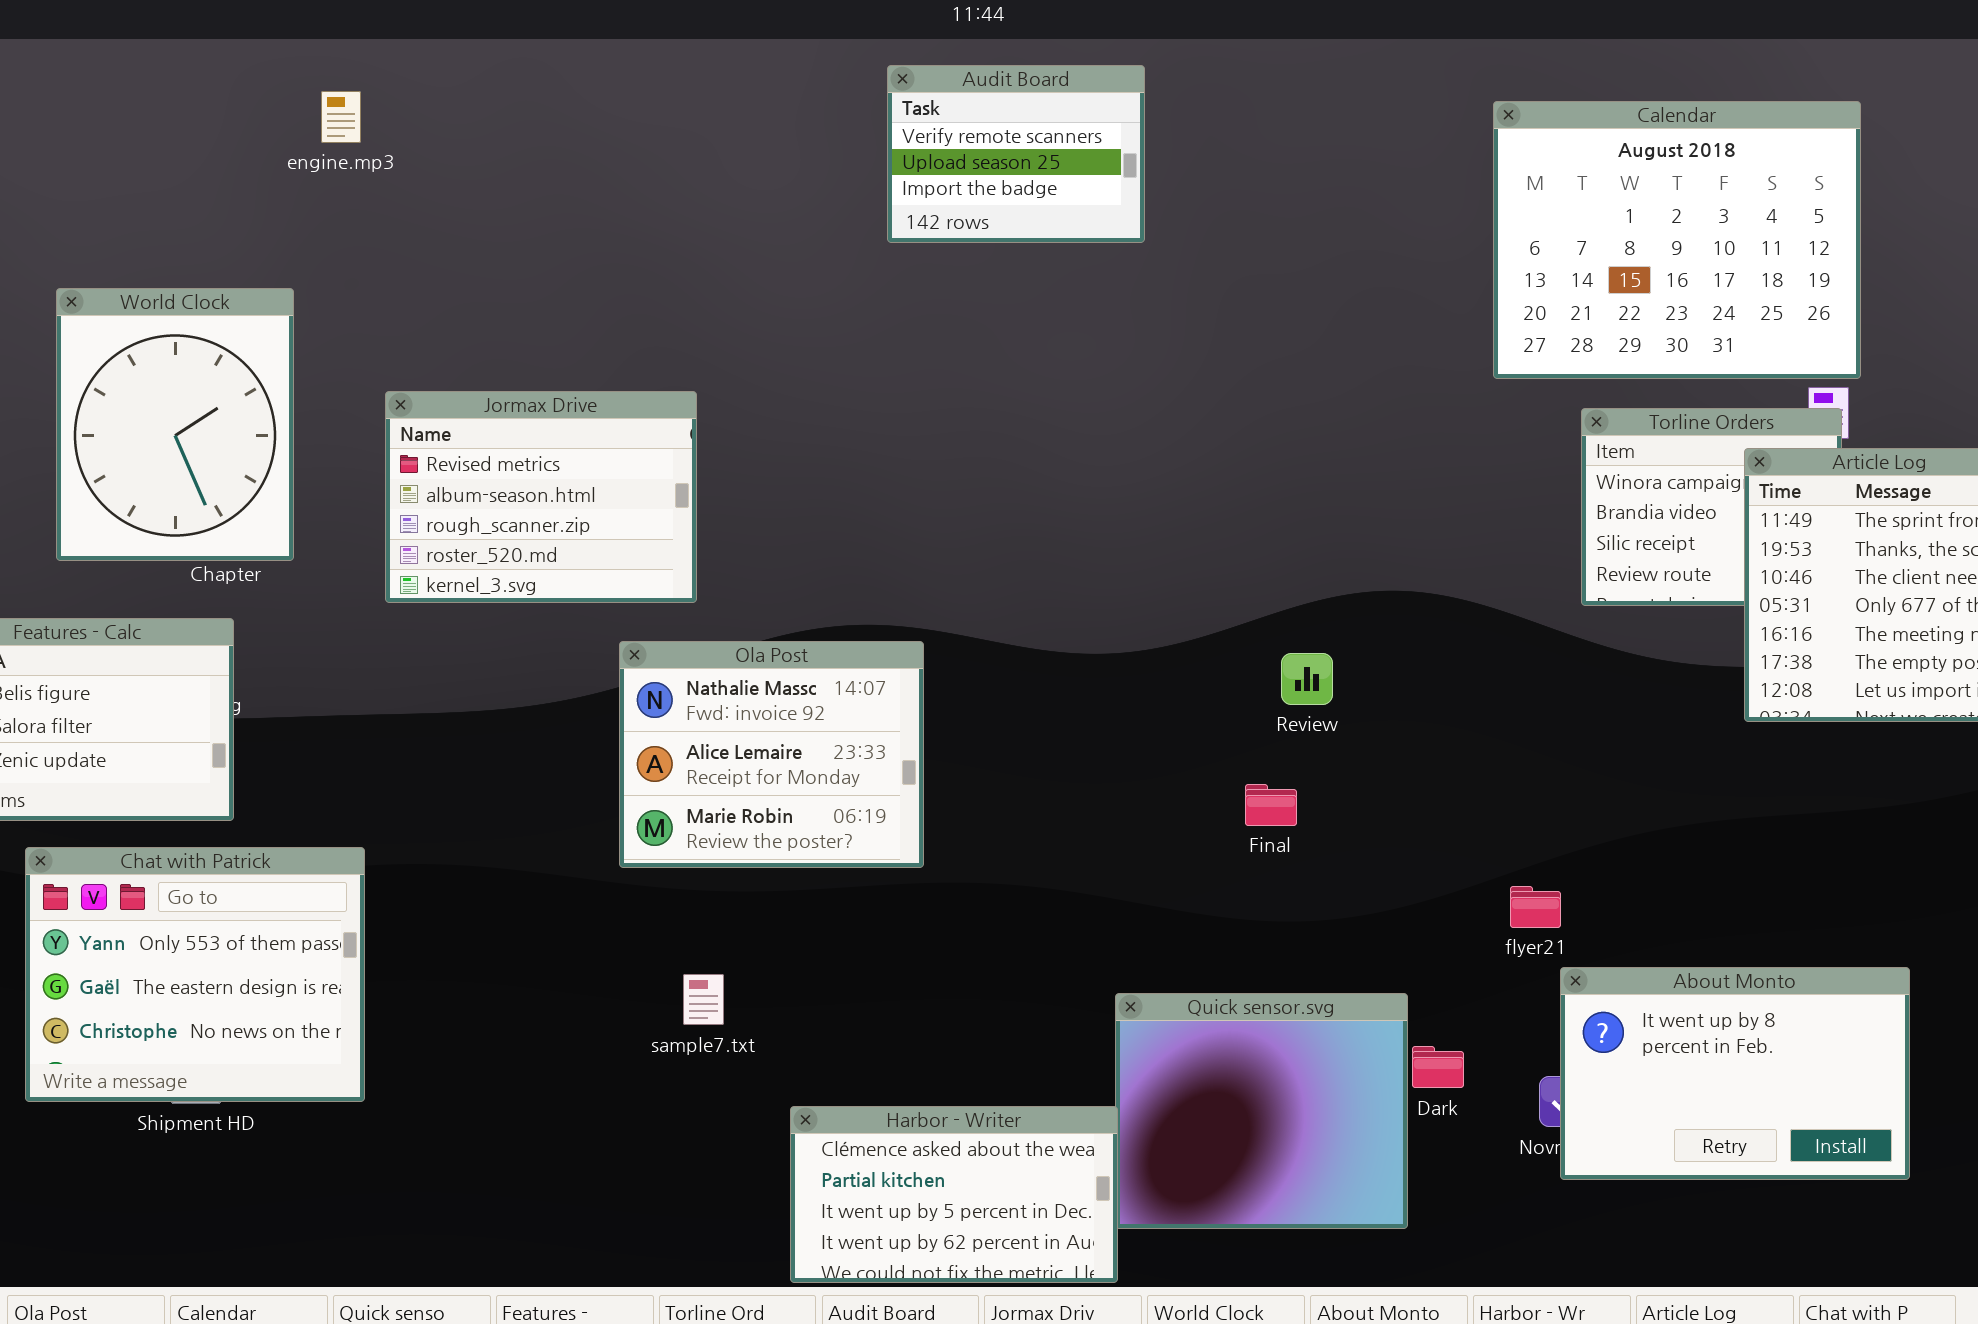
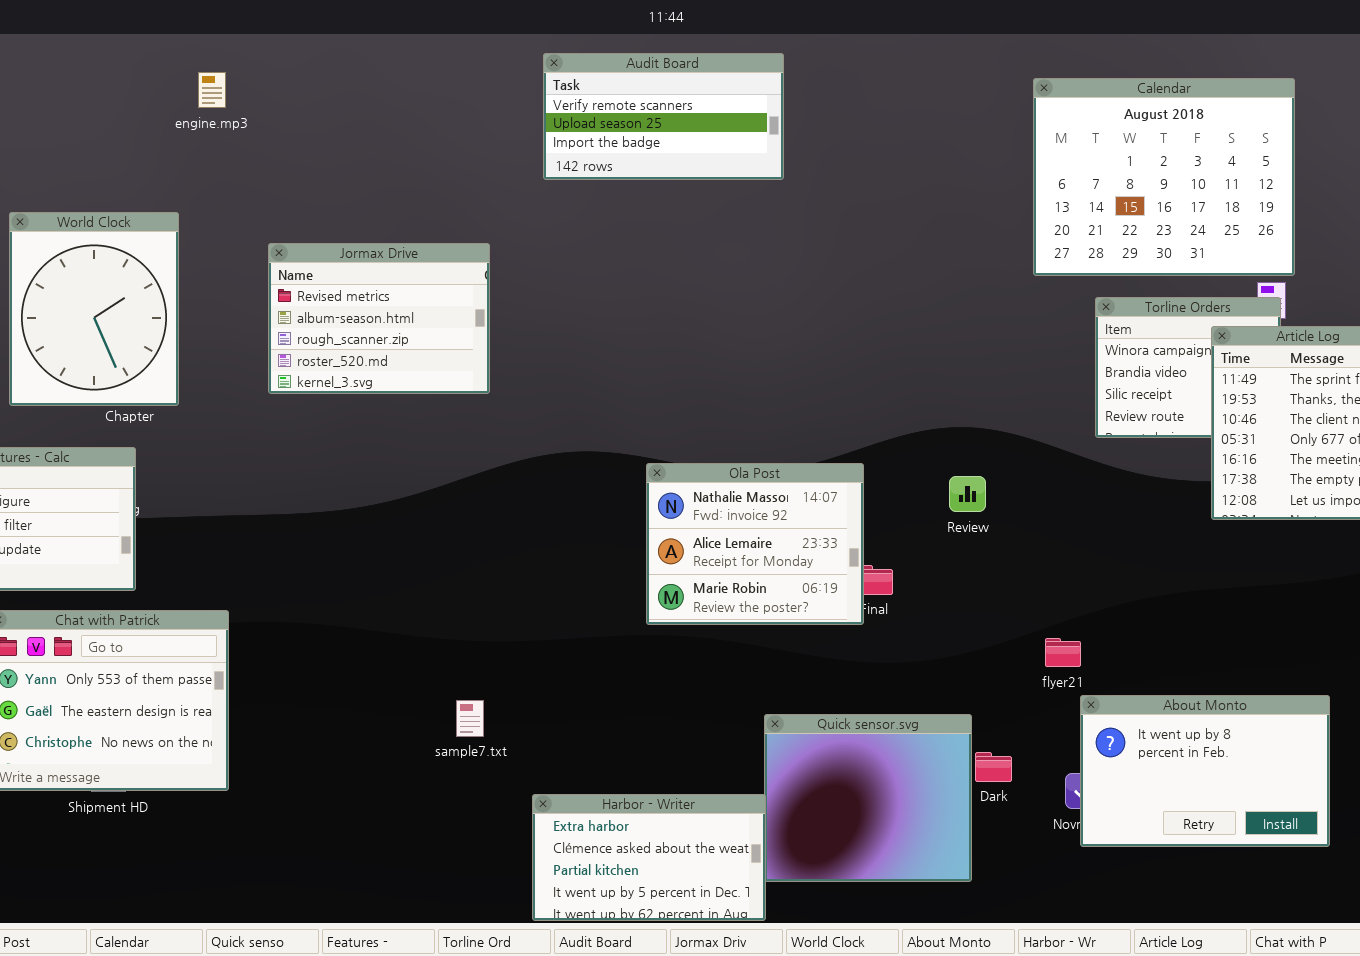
Audit Board: [887,65,1145,243] -> [543,53,784,180], resized
Jormax Drive: [385,391,697,603] -> [268,243,490,394], moved
Ola Post: [619,641,924,868] -> [646,463,864,625], moved
Review: [1281,653,1333,705] -> [949,476,986,512], moved
Harbor - Writer: [790,1106,1118,1283] -> [532,794,766,921], scrolled up 1 row

